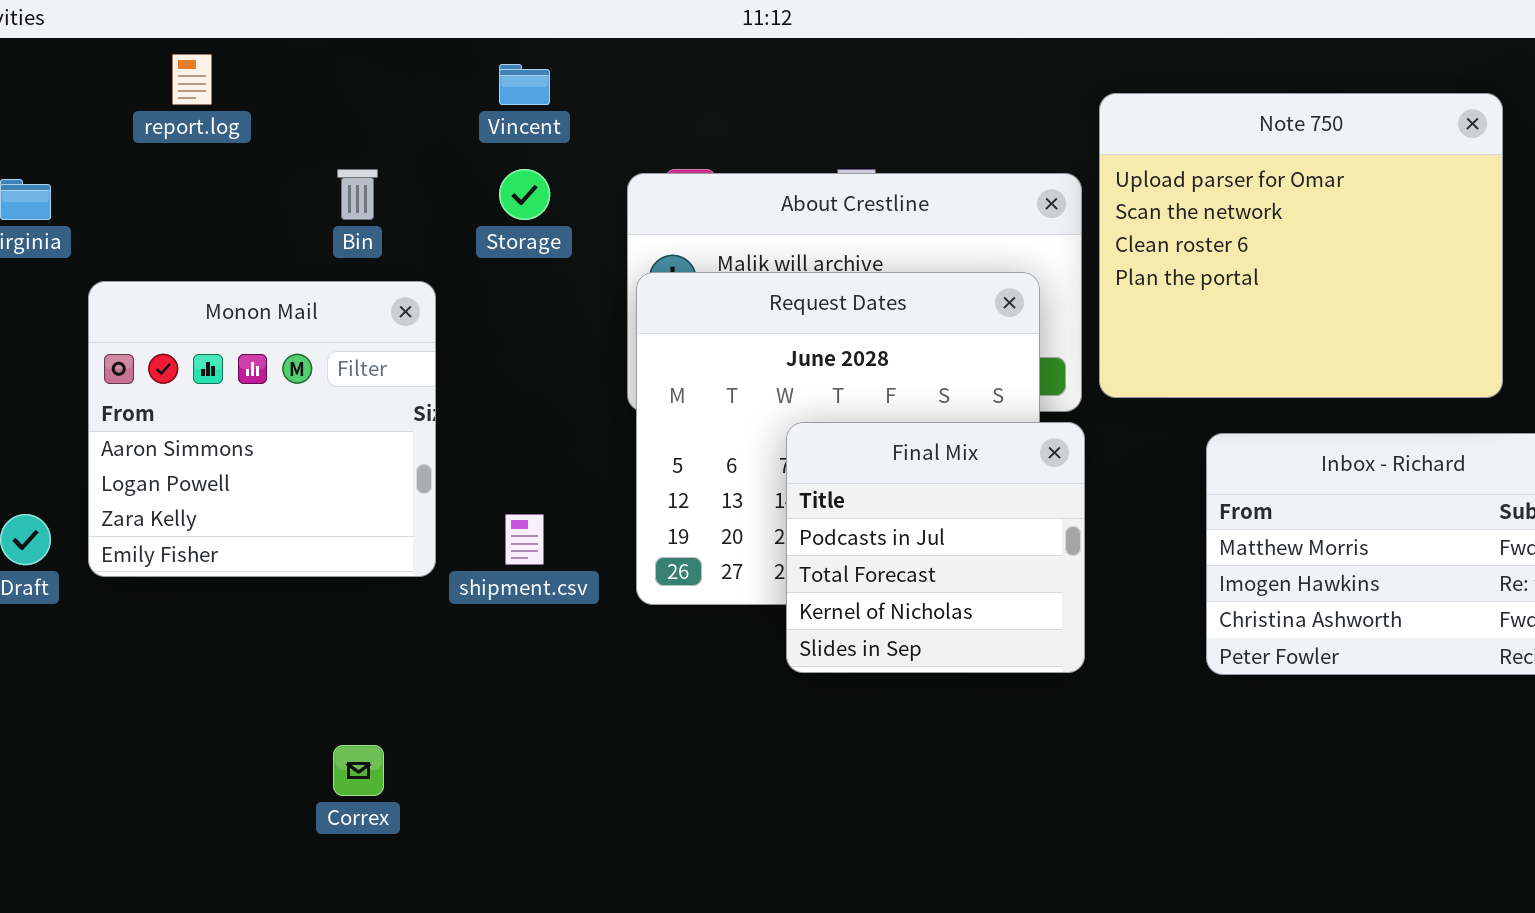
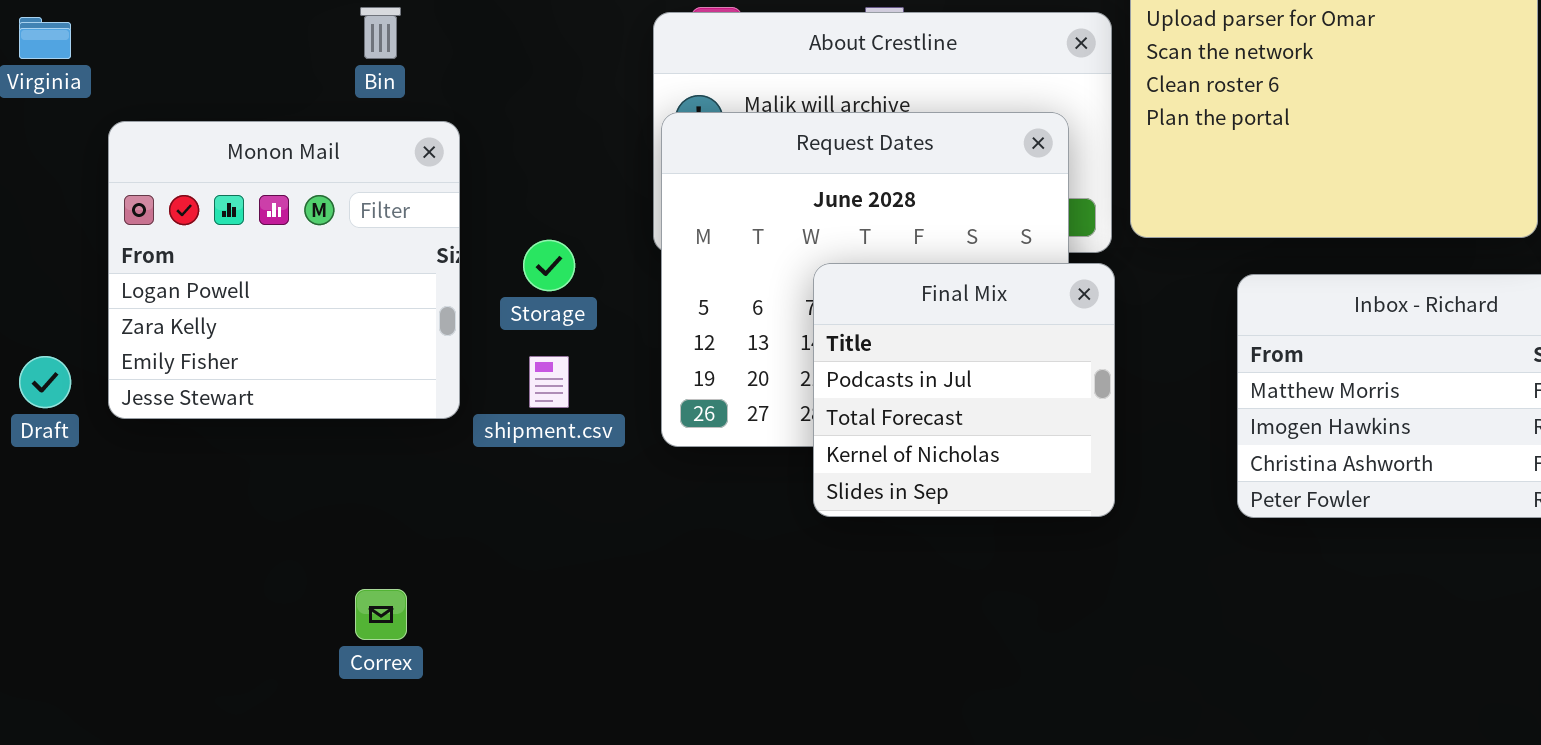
Storage: [499,169,550,220] -> [523,240,575,291], moved
Monon Mail: [88,281,436,577] -> [108,121,460,419], scrolled down 1 row

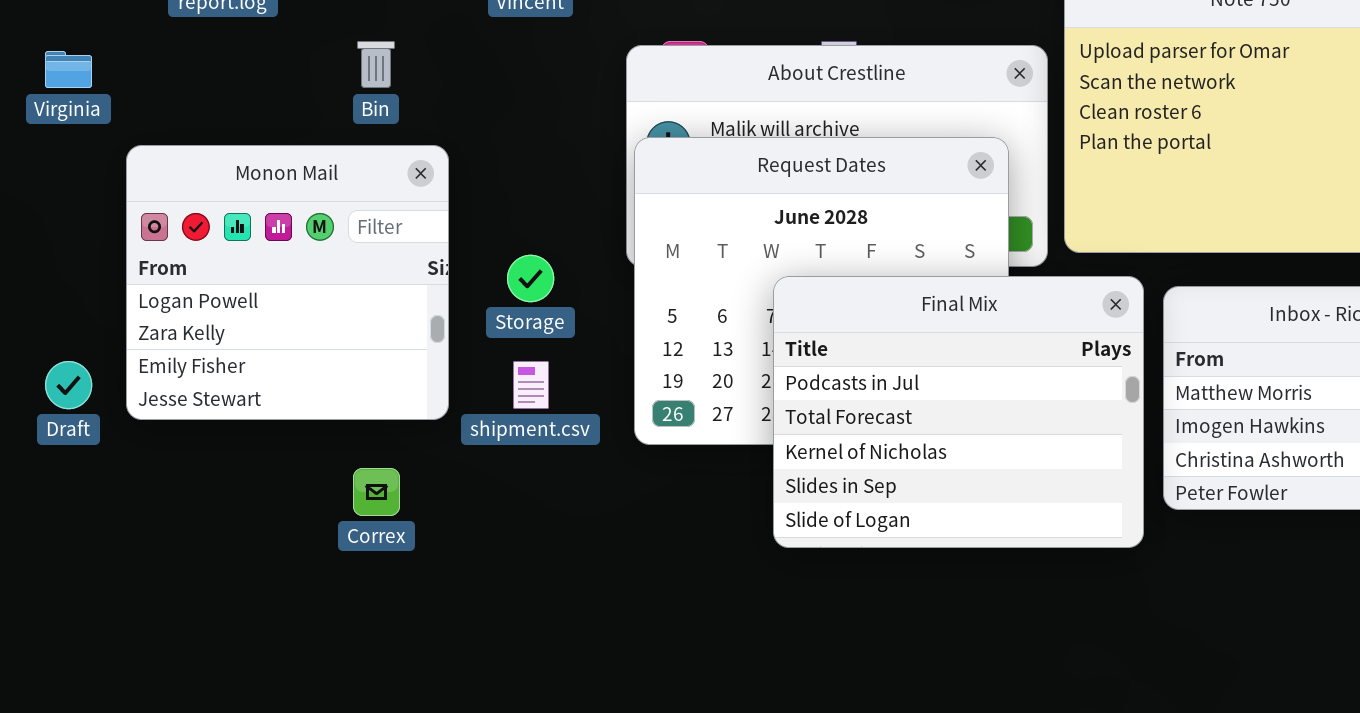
Final Mix: [813,263,1115,517] -> [773,276,1144,548], resized
Correx: [355,589,407,640] -> [353,468,400,516], moved

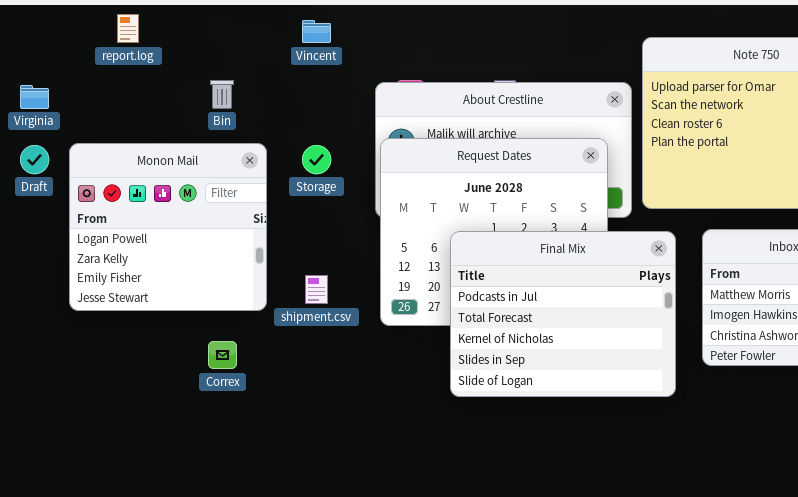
Storage: [507,255,554,302] -> [302,145,331,174], moved
Final Mix: [773,276,1144,548] -> [450,231,676,397], moved
Draft: [45,361,92,409] -> [20,145,49,174], moved

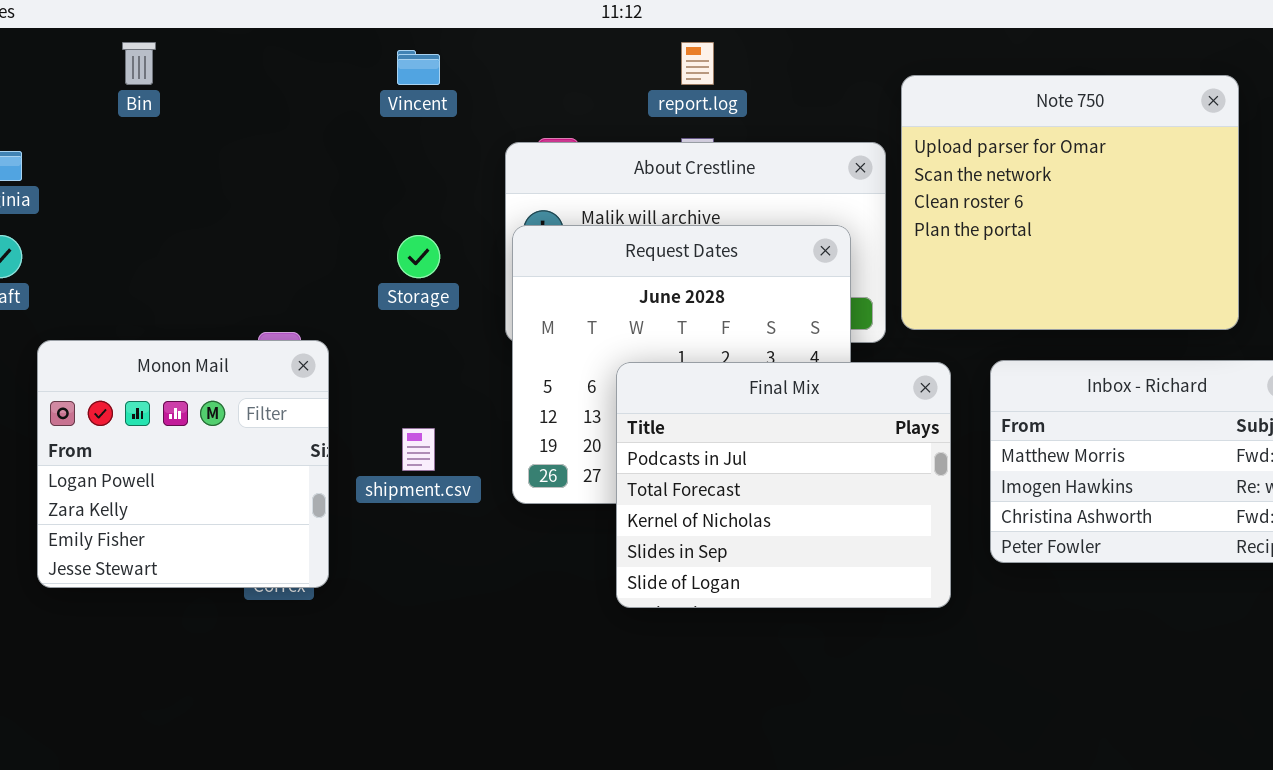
report.log: [117,14,139,43] -> [681,42,714,85], moved
Bin: [210,80,234,109] -> [122,42,156,85], moved
Monon Mail: [69,143,267,311] -> [37,340,329,588], moved

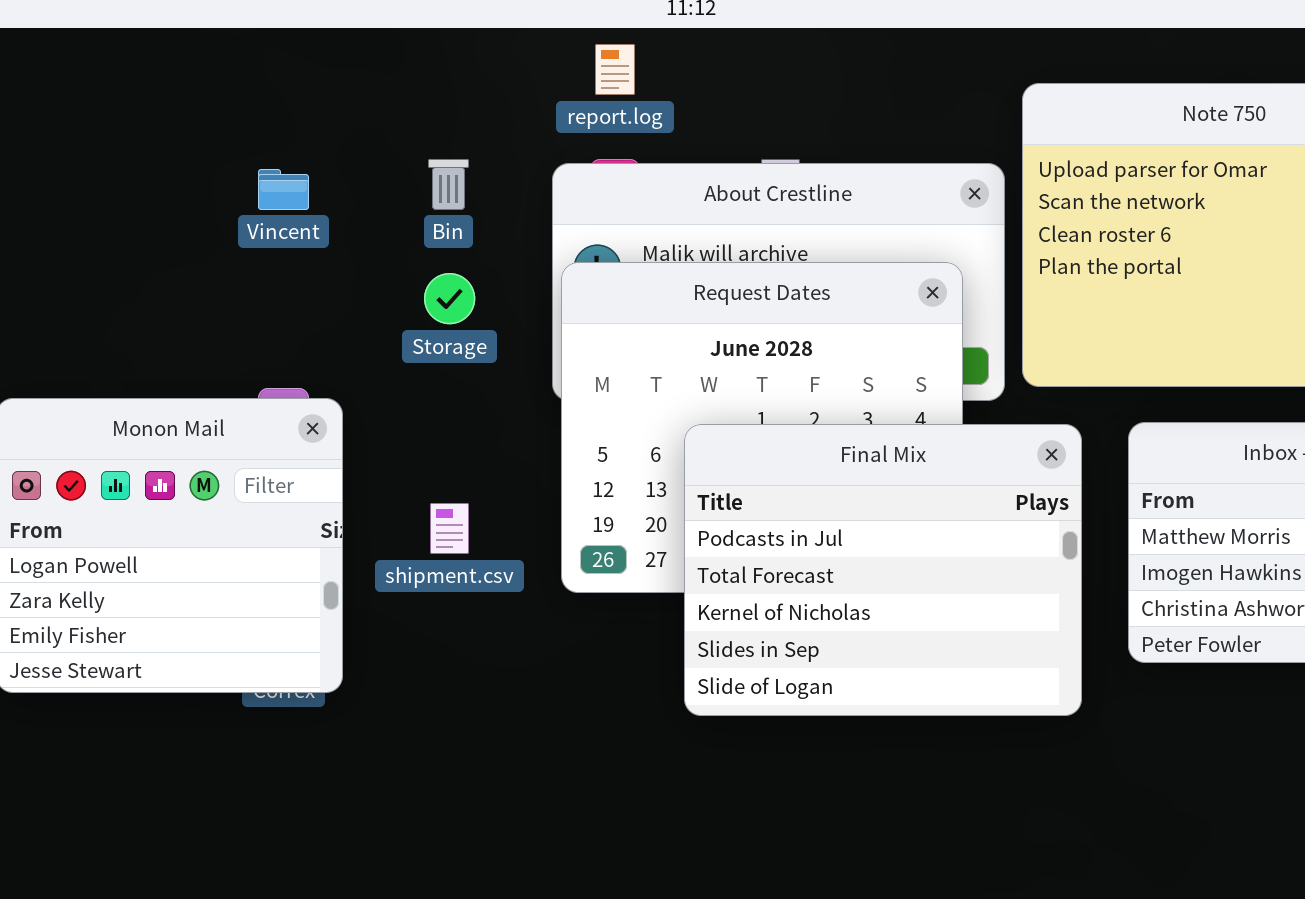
Bin: [122,42,156,85] -> [428,159,469,210], moved
report.log: [681,42,714,85] -> [595,44,635,95], moved
Vincent: [397,50,440,85] -> [258,169,309,210], moved

